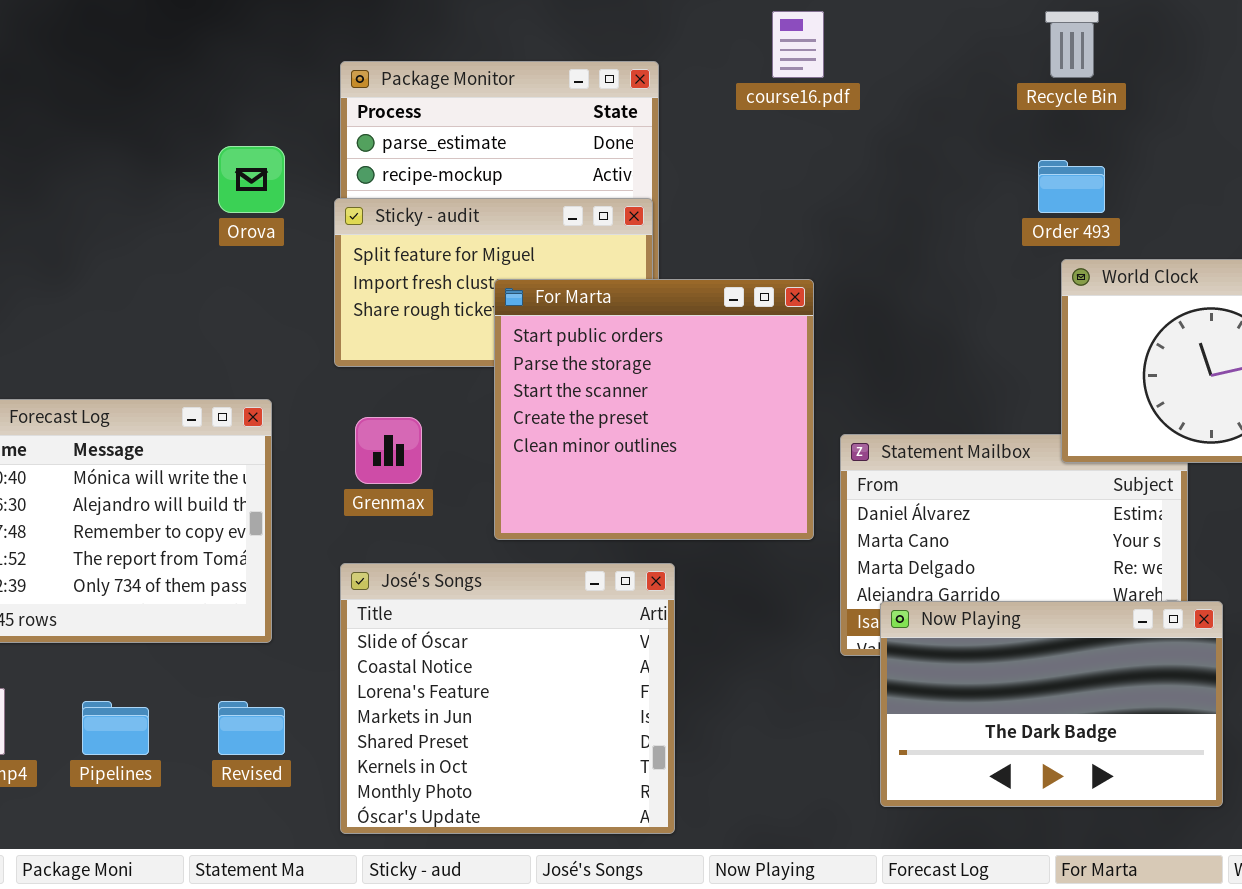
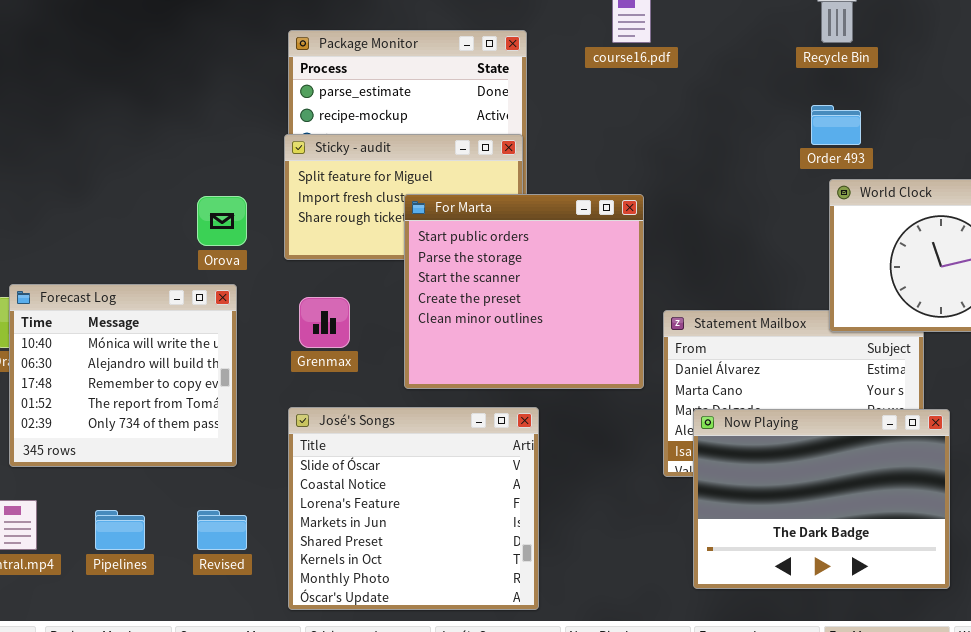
Orova: [218,146,285,213] -> [197,196,247,246], moved
Now Playing: [880,601,1223,807] -> [693,409,950,589], resized

